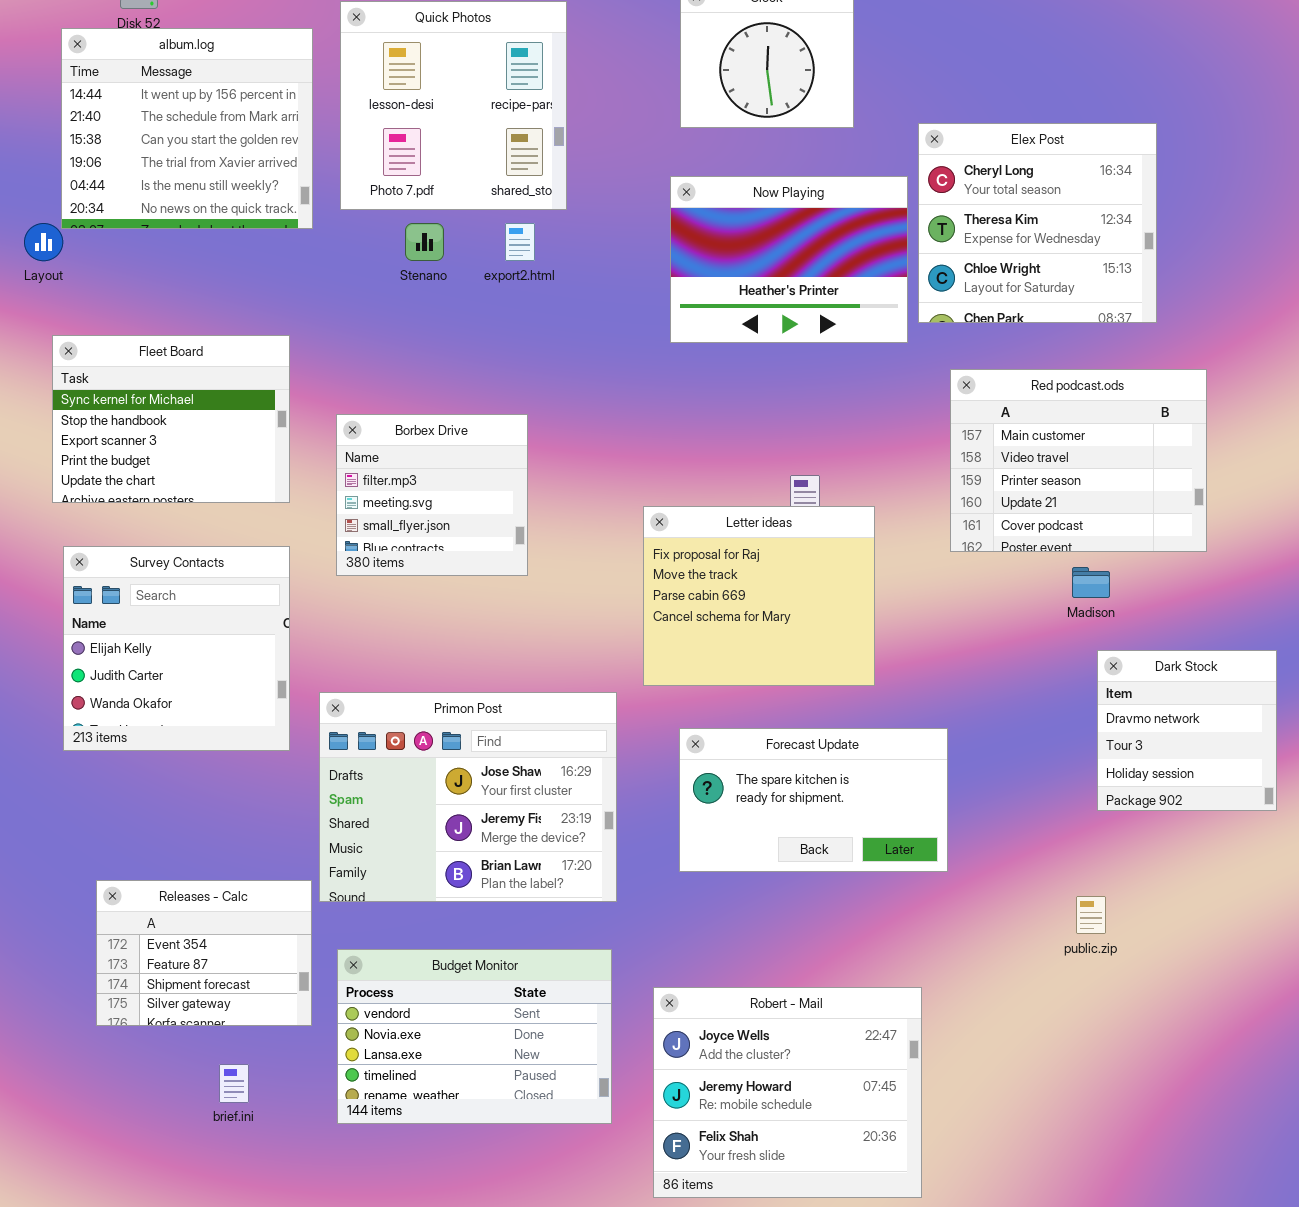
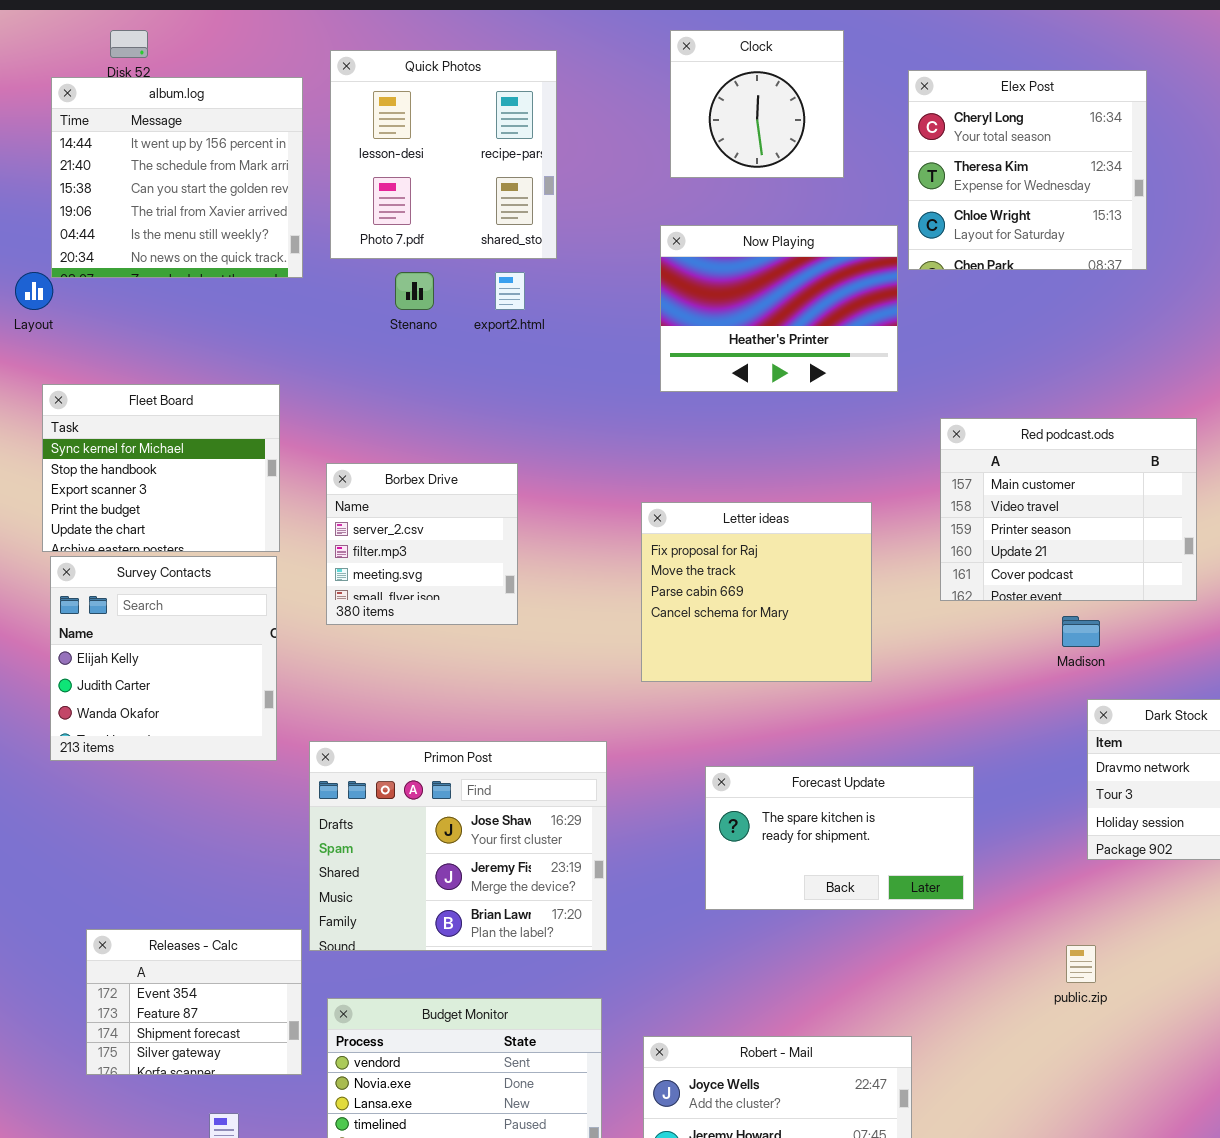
Elex Post: [918,123,1157,323] -> [908,70,1147,270], moved
Borbex Drive: [336,414,528,576] -> [326,463,518,625], scrolled up 1 row
Letter ideas: [643,506,875,686] -> [641,502,872,682], moved
Survey Contacts: [63,546,290,751] -> [50,556,277,761], moved
Forecast Update: [679,728,948,872] -> [705,766,974,910], moved

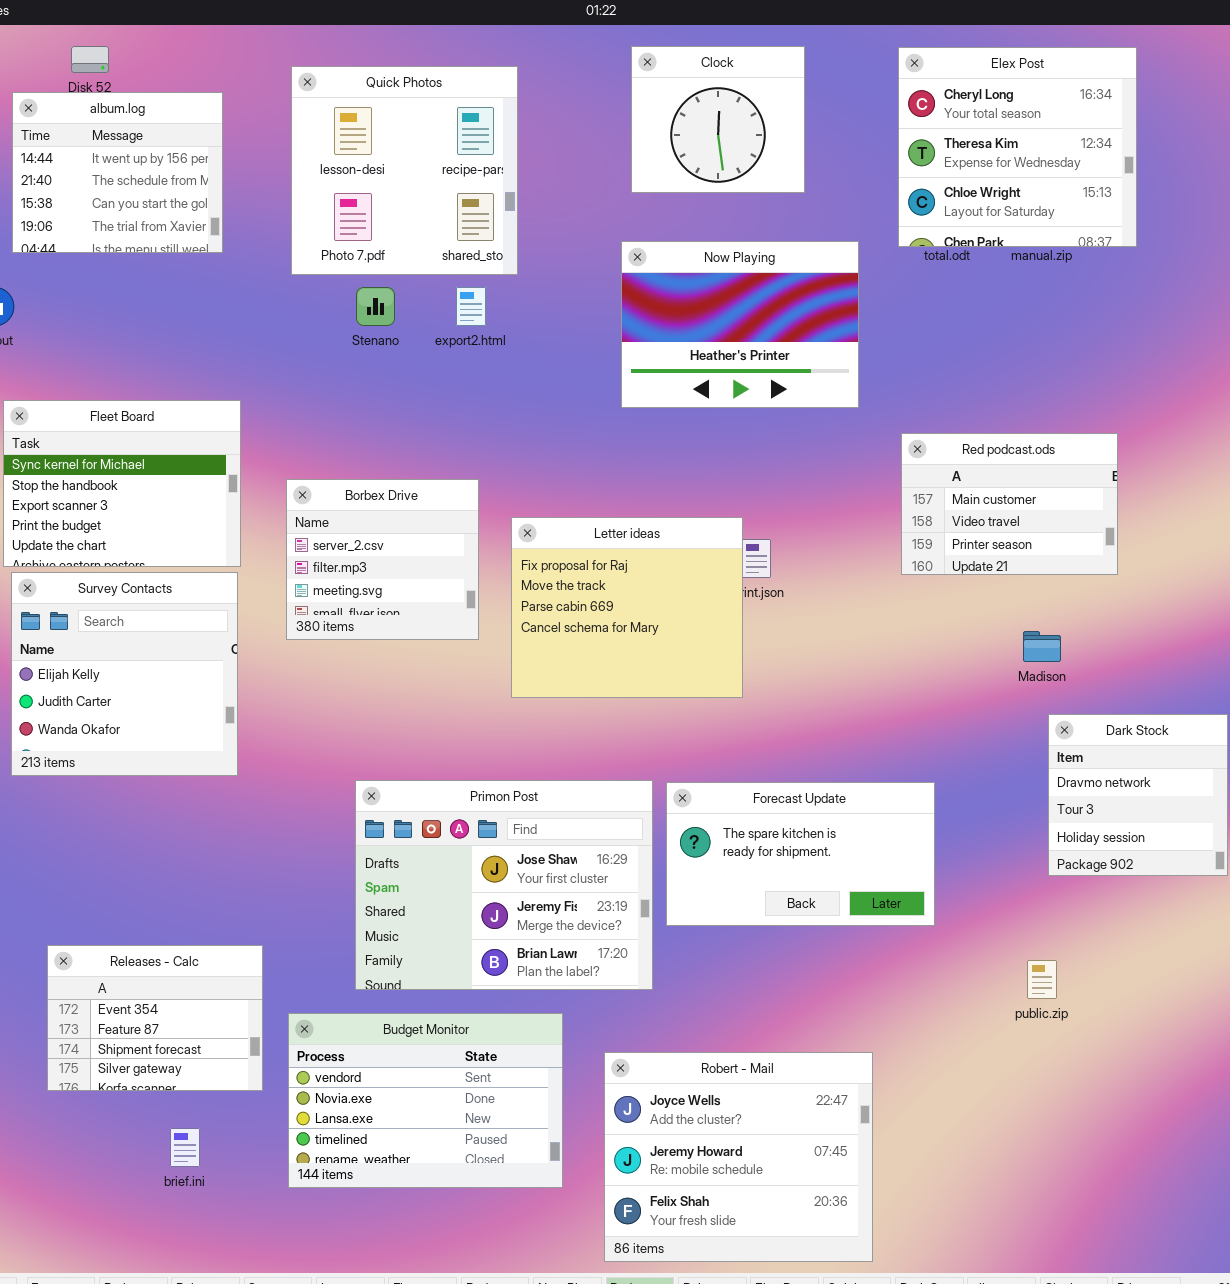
Elex Post: [908,70,1147,270] -> [898,47,1137,247], moved
album.log: [51,77,303,278] -> [12,92,223,253], resized
Red podcast.ods: [940,418,1197,601] -> [901,433,1118,575], resized
Letter ideas: [641,502,872,682] -> [511,517,743,698], moved
Primon Post: [309,741,607,951] -> [355,780,653,990], moved

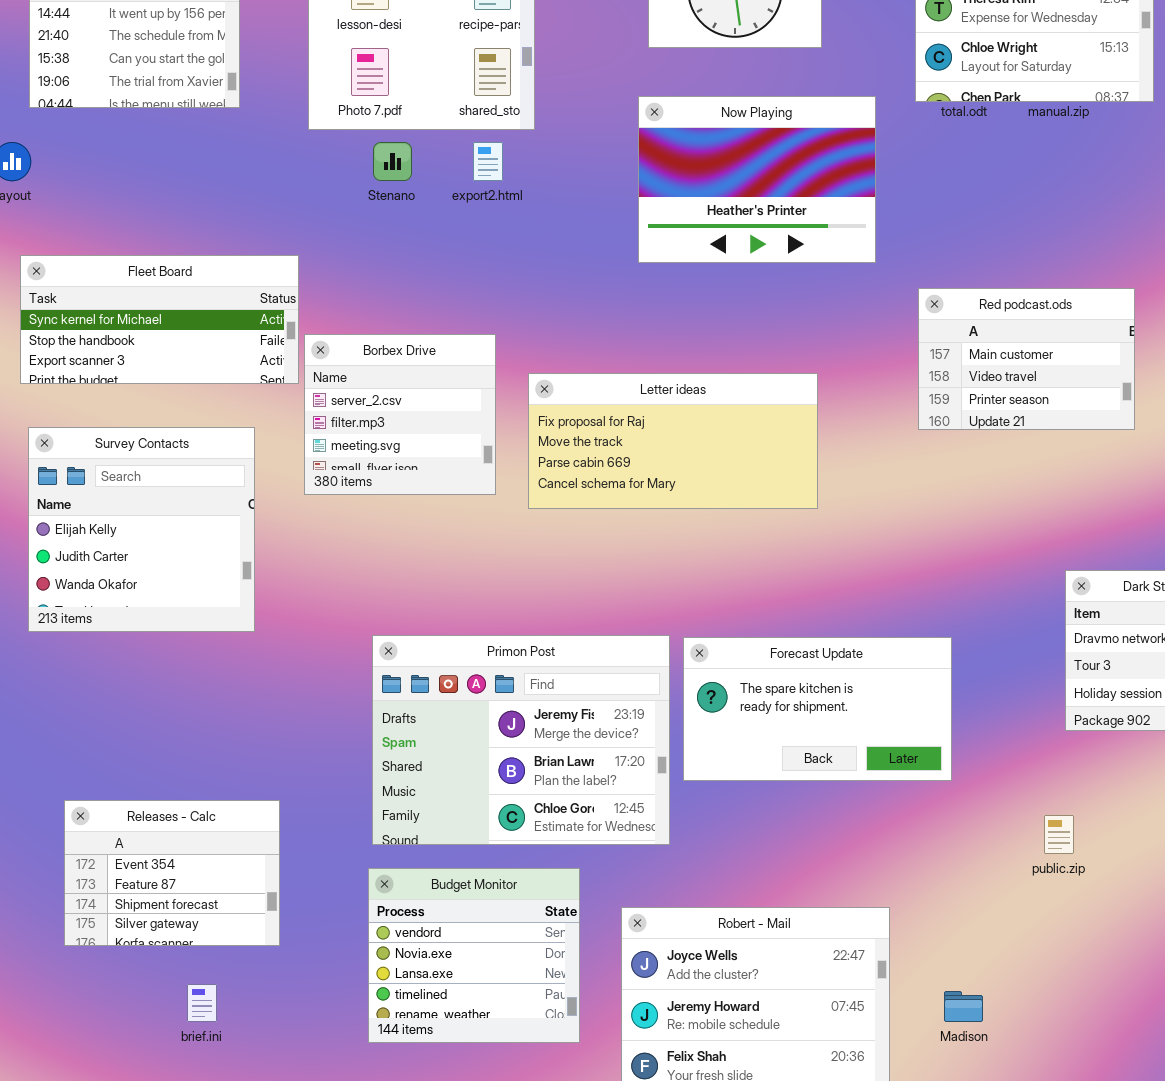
Fleet Board: [3,400,241,567] -> [20,255,299,384], resized
Letter ideas: [511,517,743,698] -> [528,373,818,509], resized
Madison: [1023,631,1061,662] -> [944,991,983,1022], moved
Primon Post: [355,780,653,990] -> [372,635,670,845], scrolled down 1 row
Budget Monitor: [288,1013,563,1188] -> [368,868,580,1043], resized

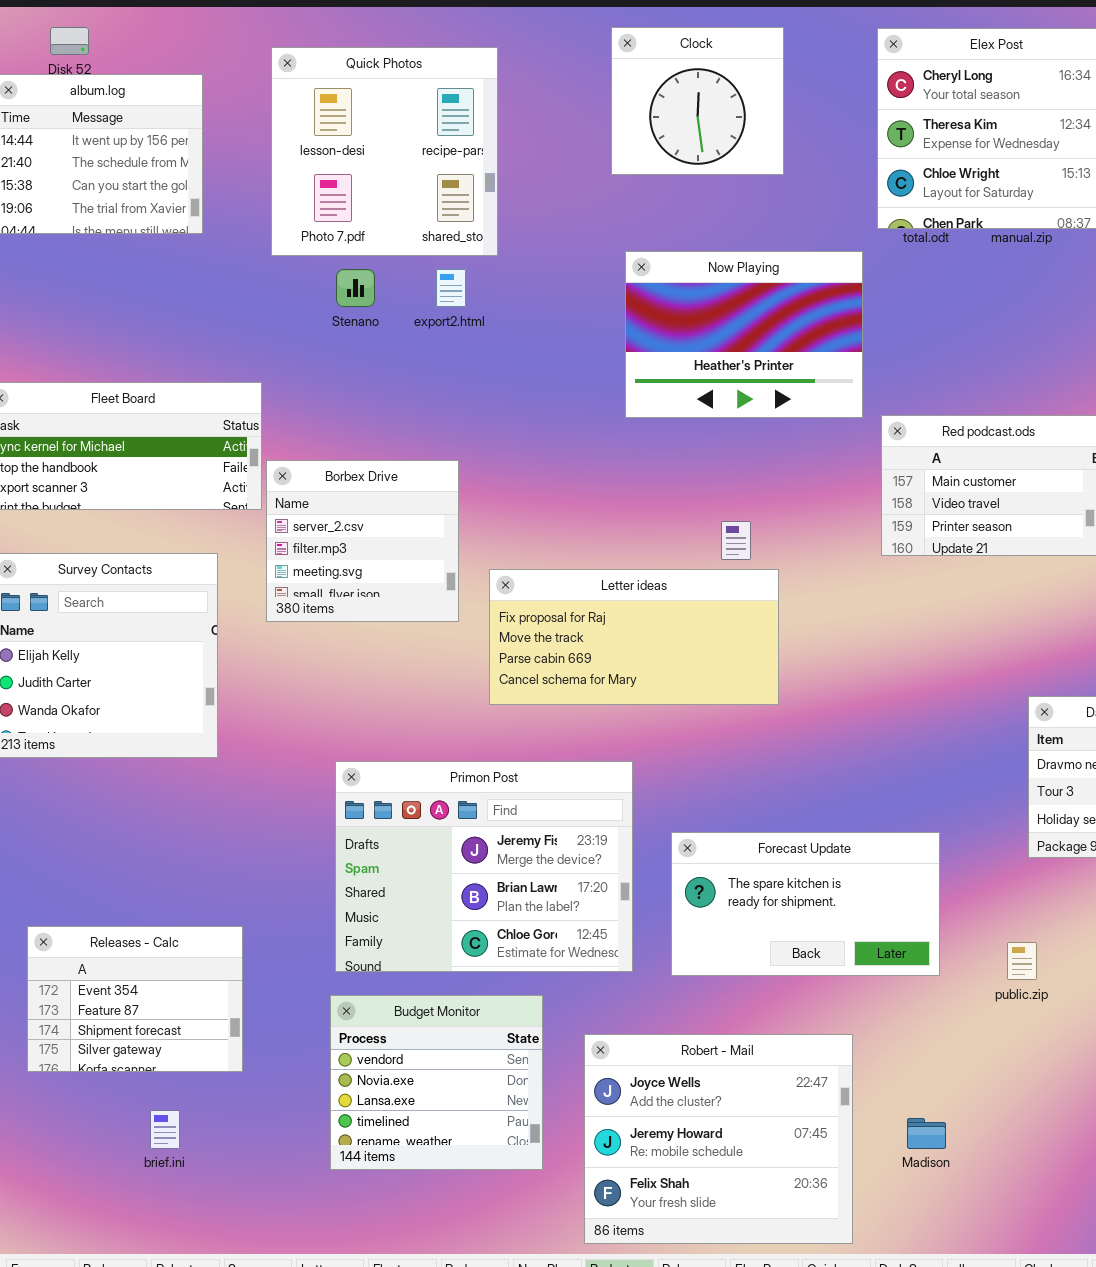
Now Playing: [638,96,876,263] -> [625,251,863,418], moved
Letter ideas: [528,373,818,509] -> [489,569,779,705], moved
Forecast Update: [683,637,952,781] -> [671,832,940,976], moved

